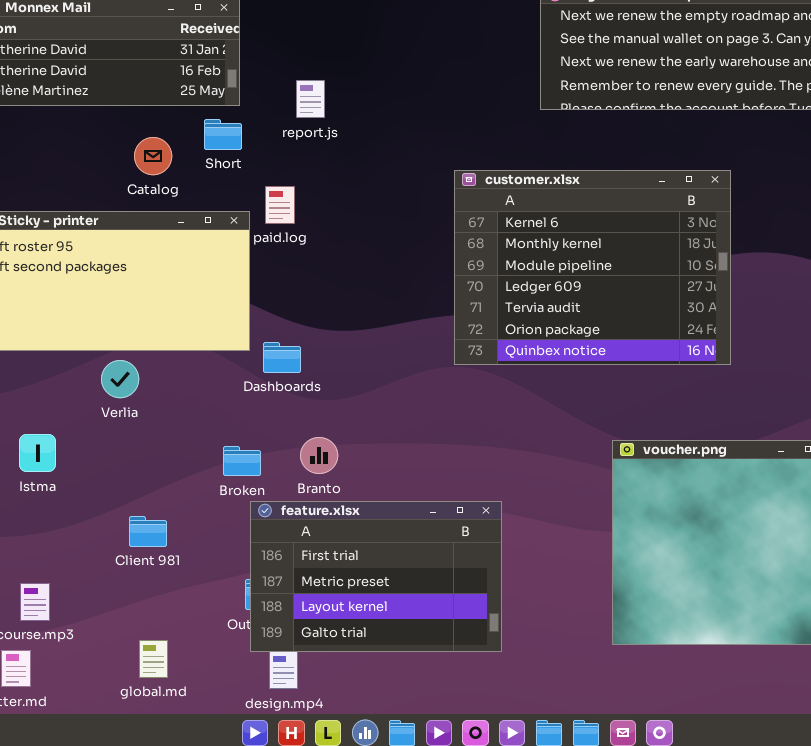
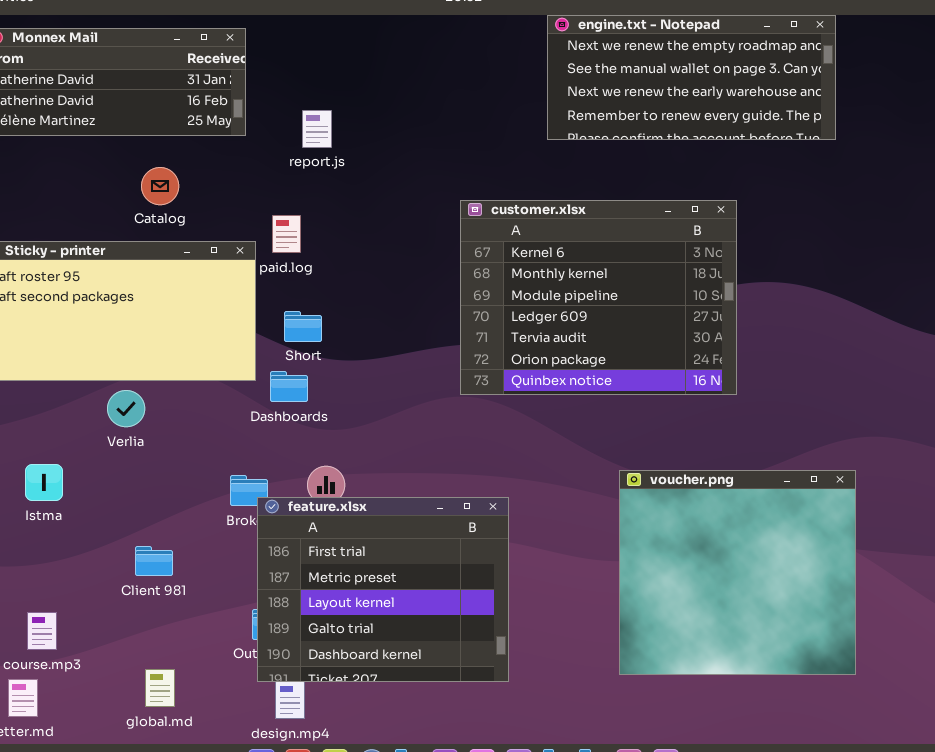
Short: [204,119,242,150] -> [284,311,322,342], moved
feature.xlsx: [250,501,502,652] -> [257,497,509,682], resized

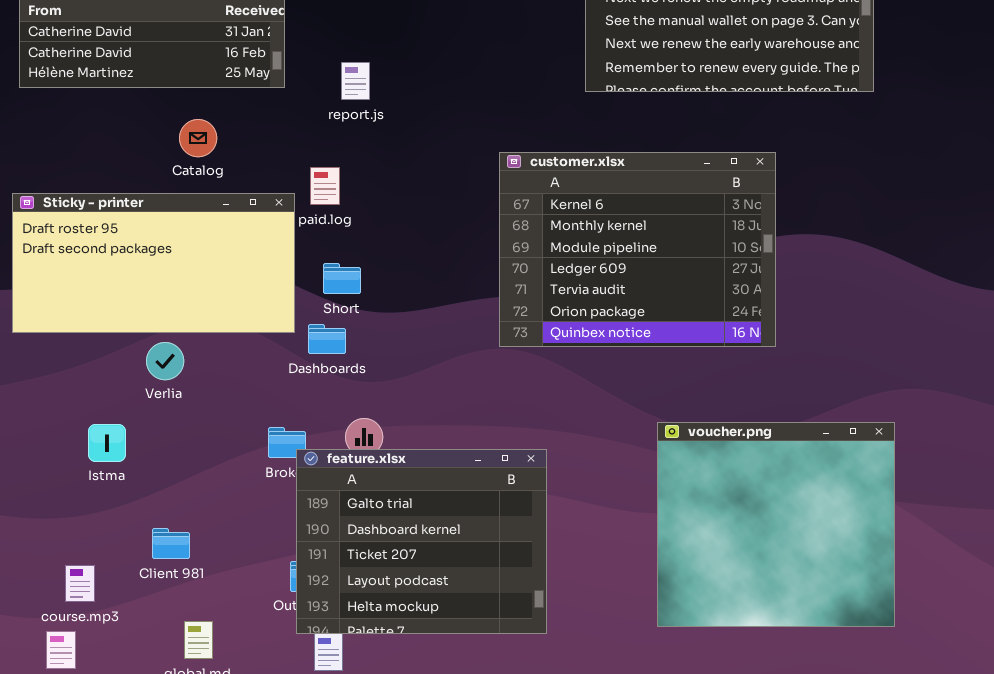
Istma: [25,464,63,501] -> [88,424,126,462], moved
feature.xlsx: [257,497,509,682] -> [296,449,547,634], scrolled down 3 rows
Client 981: [135,546,173,576] -> [152,528,190,559], moved

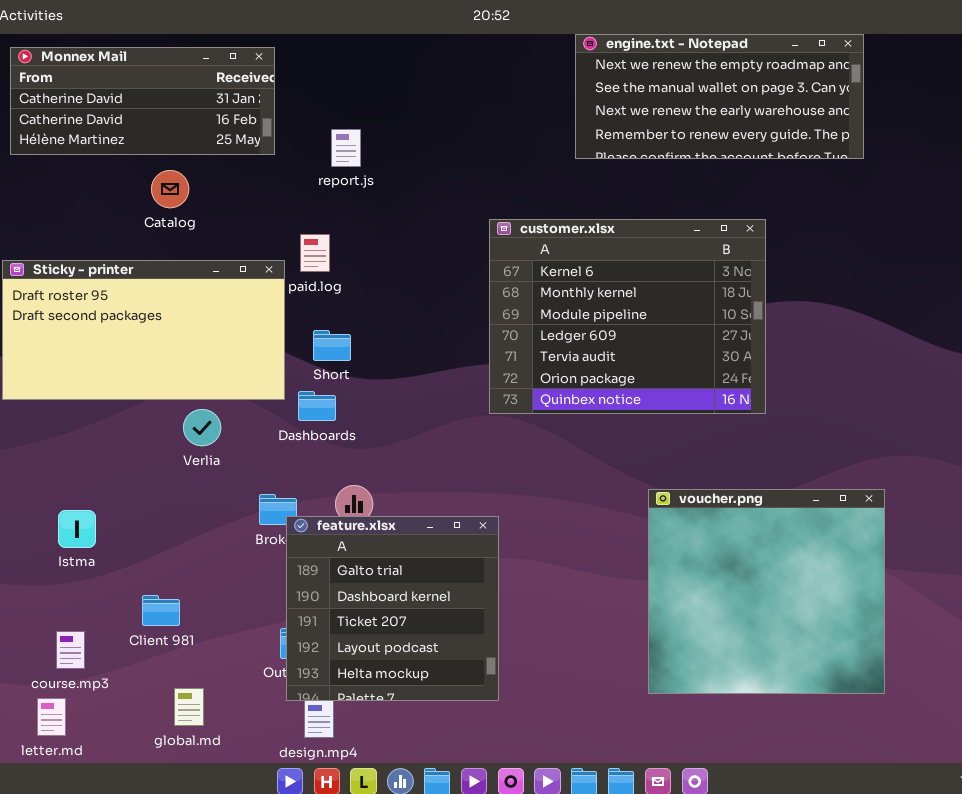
Catalog: [179,119,217,157] -> [151,170,189,208], moved
Verlia: [146,342,184,380] -> [183,409,221,446], moved
Istma: [88,424,126,462] -> [58,510,96,548], moved
feature.xlsx: [296,449,547,634] -> [286,516,499,701], resized

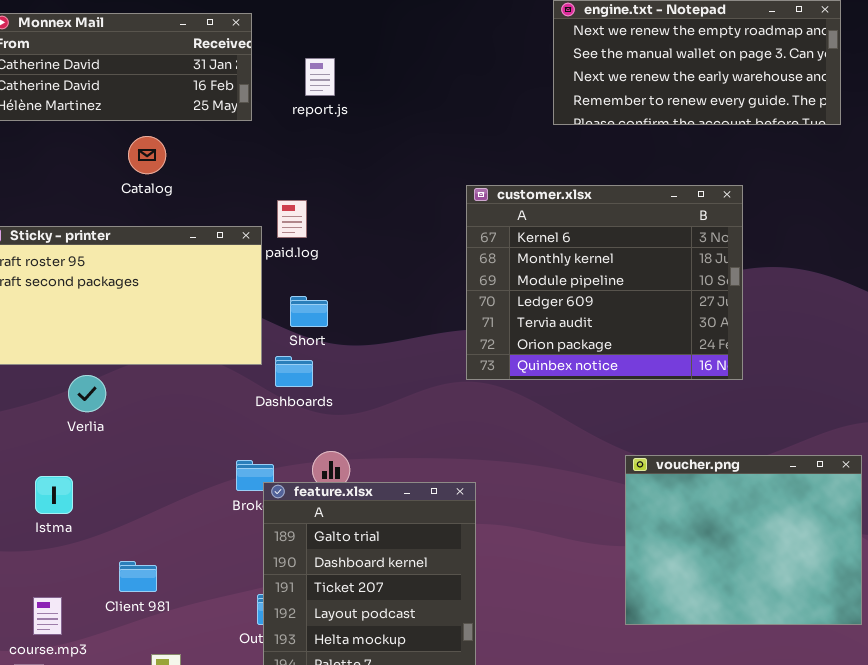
report.js: [331,129,361,167] -> [305,58,335,96], moved
Verlia: [183,409,221,446] -> [68,375,106,412], moved
voucher.png: [648,489,885,694] -> [625,455,862,625], resized

